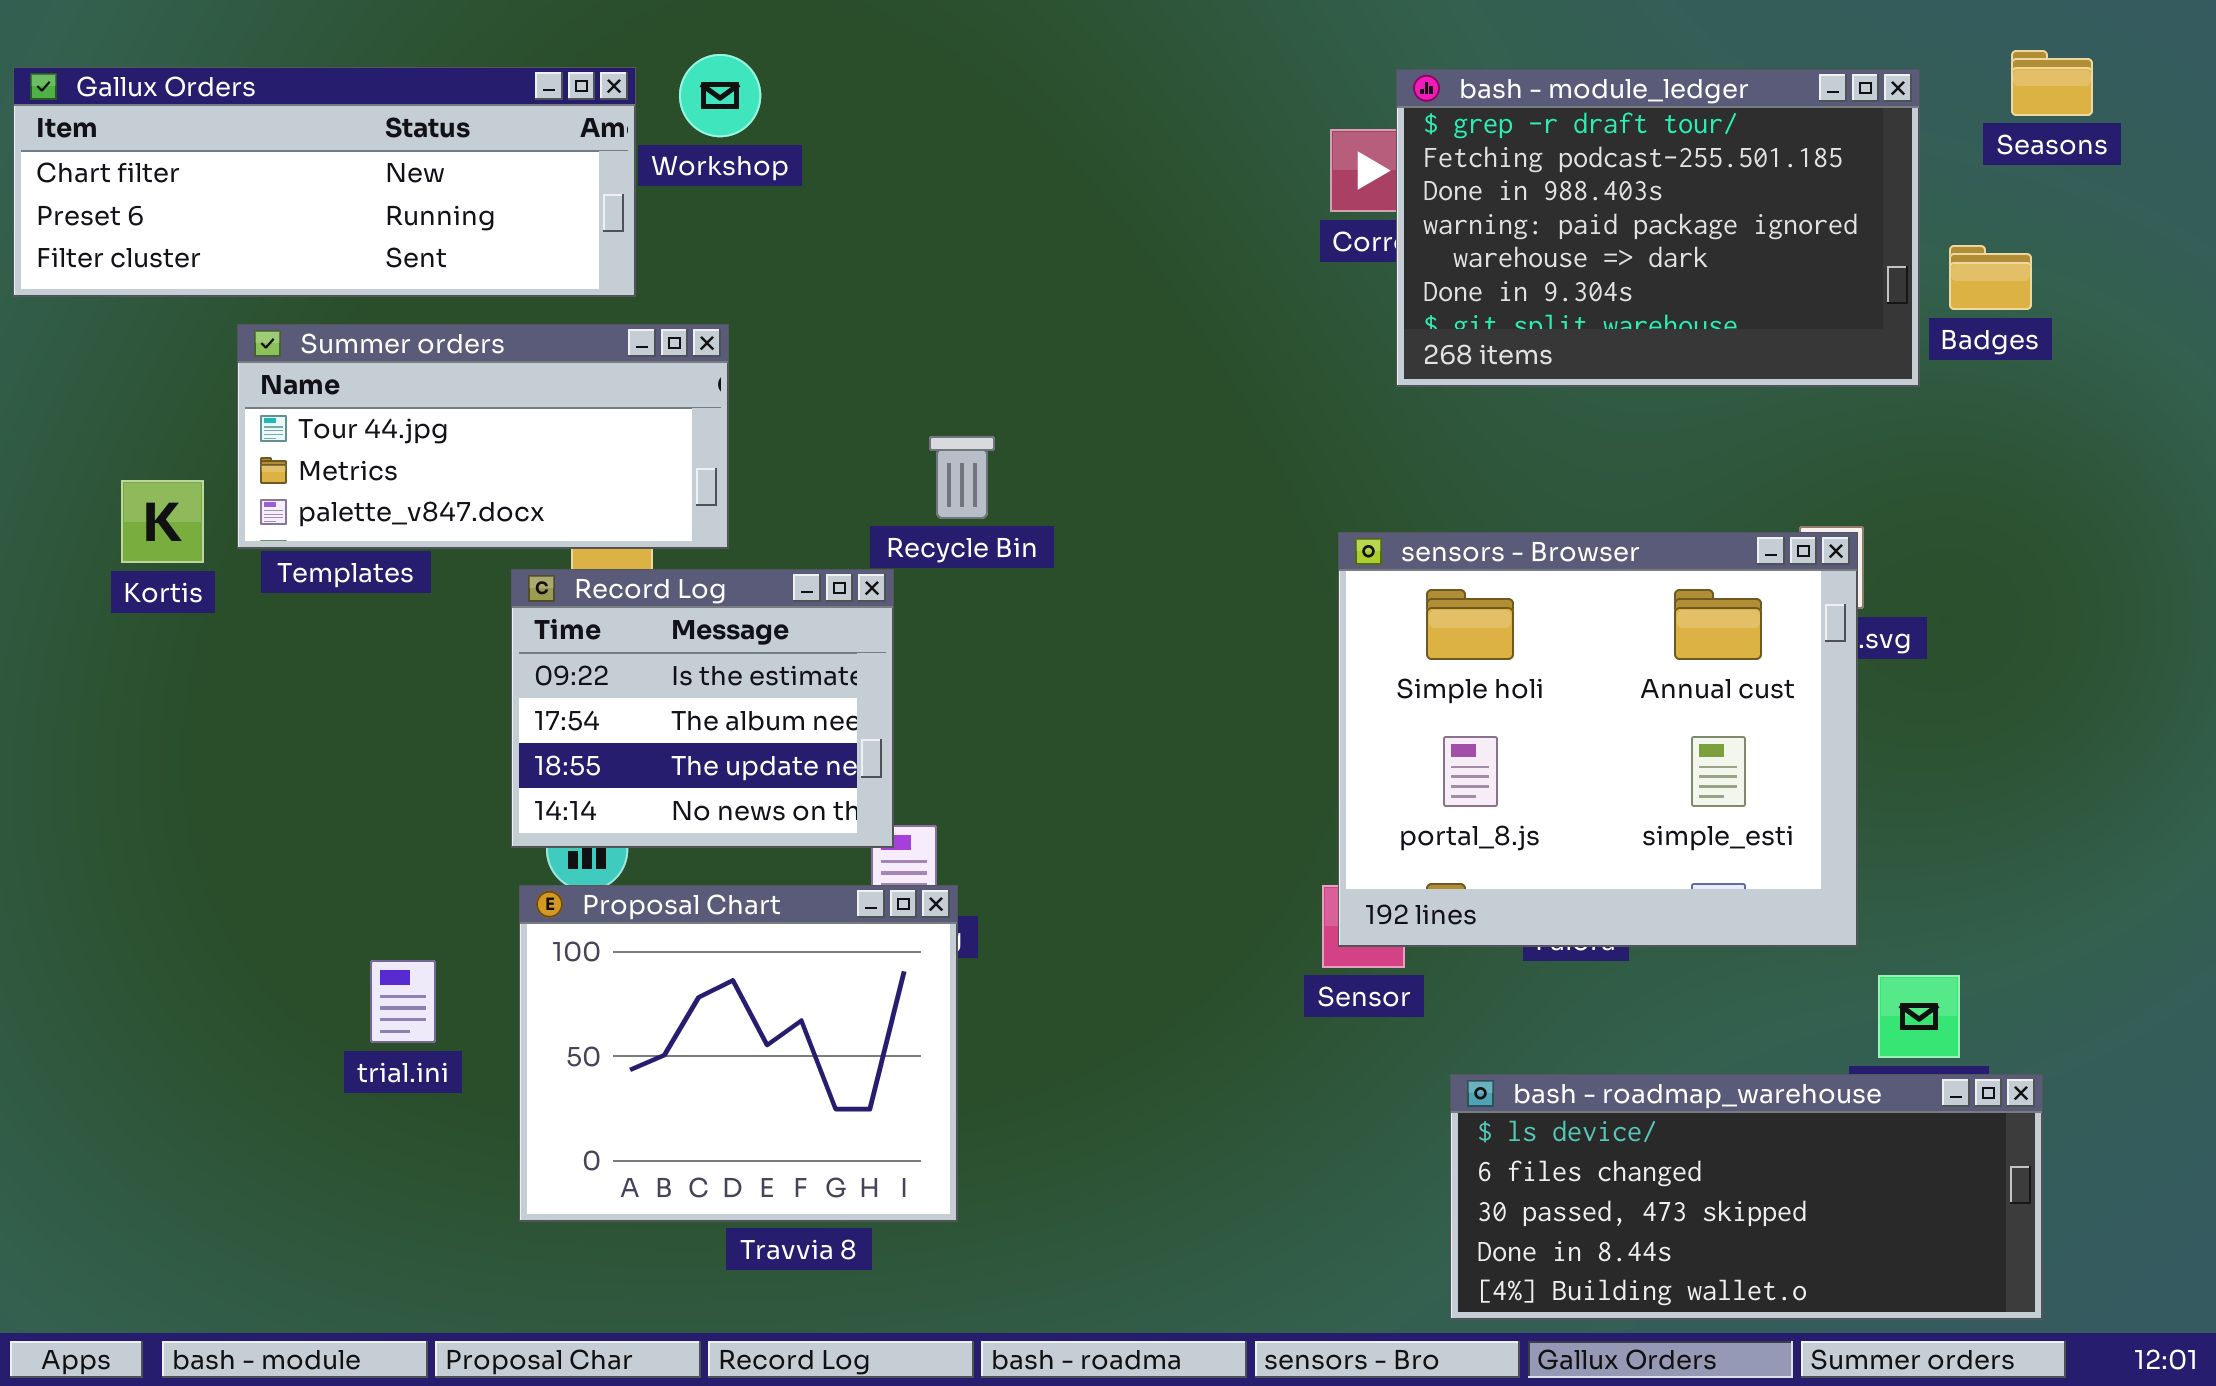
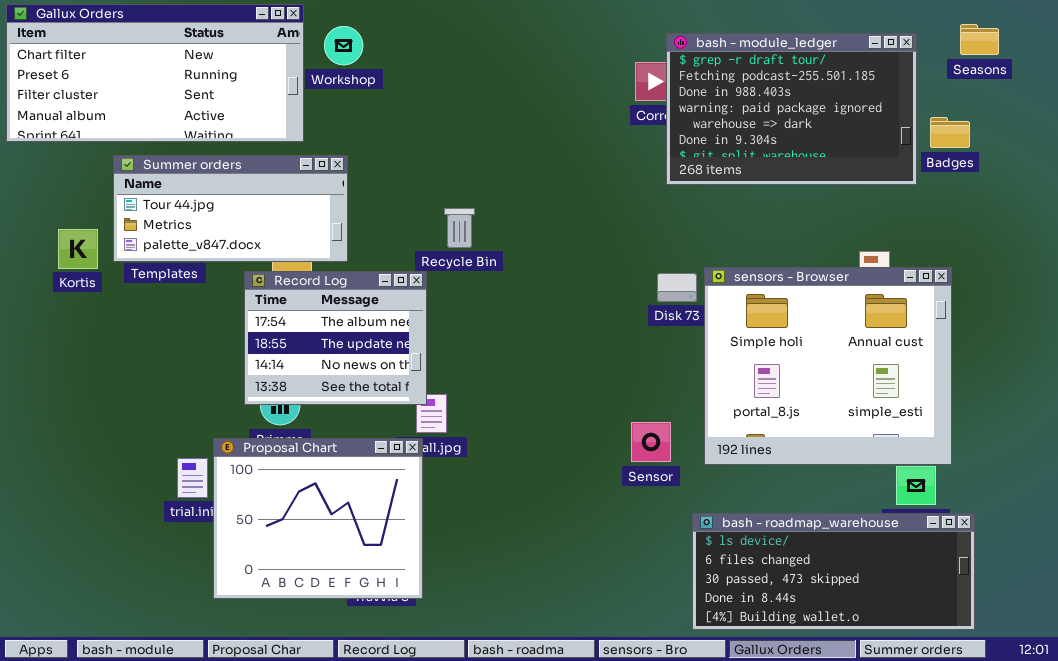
Gallux Orders: [13,67,636,297] -> [6,4,304,142], resized
sensors - Browser: [1338,532,1858,947] -> [704,267,952,465], moved
Record Log: [511,569,894,848] -> [244,271,427,405], scrolled down 1 row
Proposal Chart: [519,885,958,1222] -> [213,438,423,599], moved

